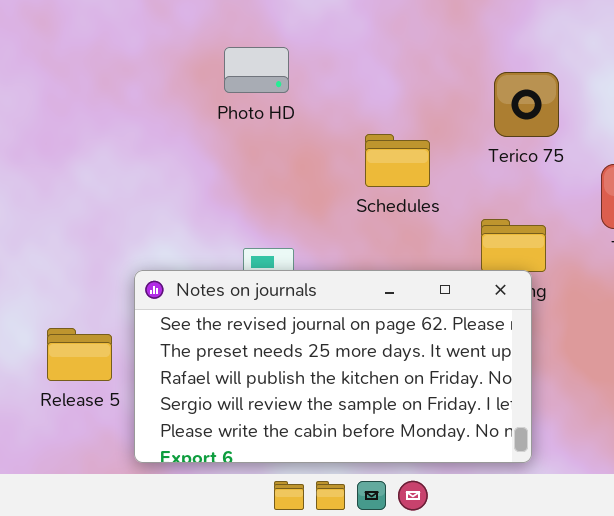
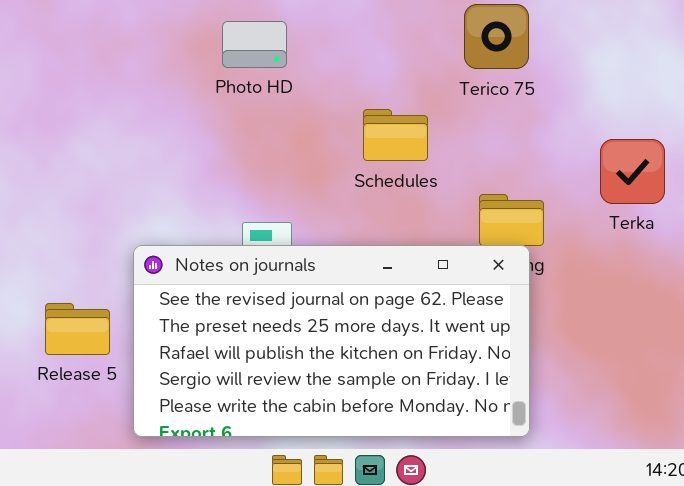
Terico 75: [494,72,559,137] -> [464,4,529,69], moved

